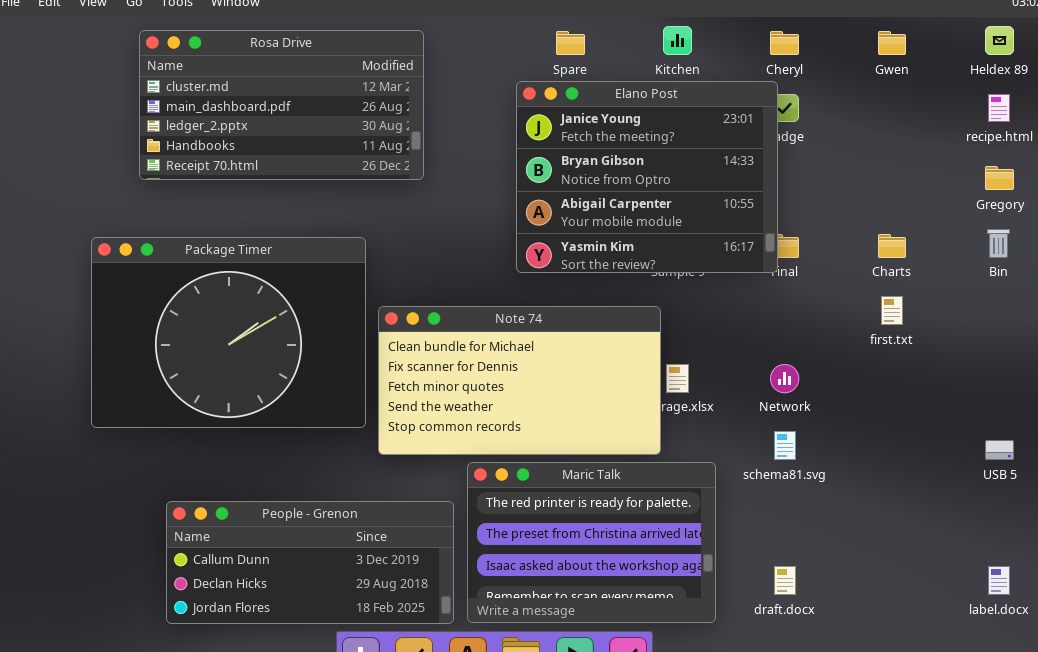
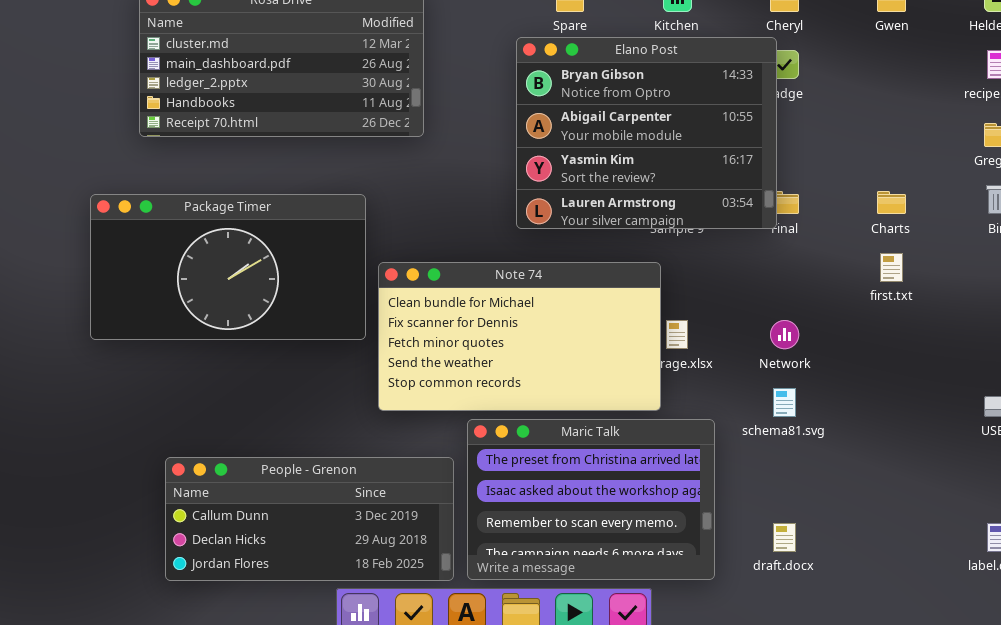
Elano Post: [516,81,778,273] -> [516,37,777,229], scrolled down 1 row
Package Timer: [91,237,366,428] -> [90,194,366,340], resized
Maric Talk: [467,462,716,623] -> [467,419,715,580], scrolled down 1 row

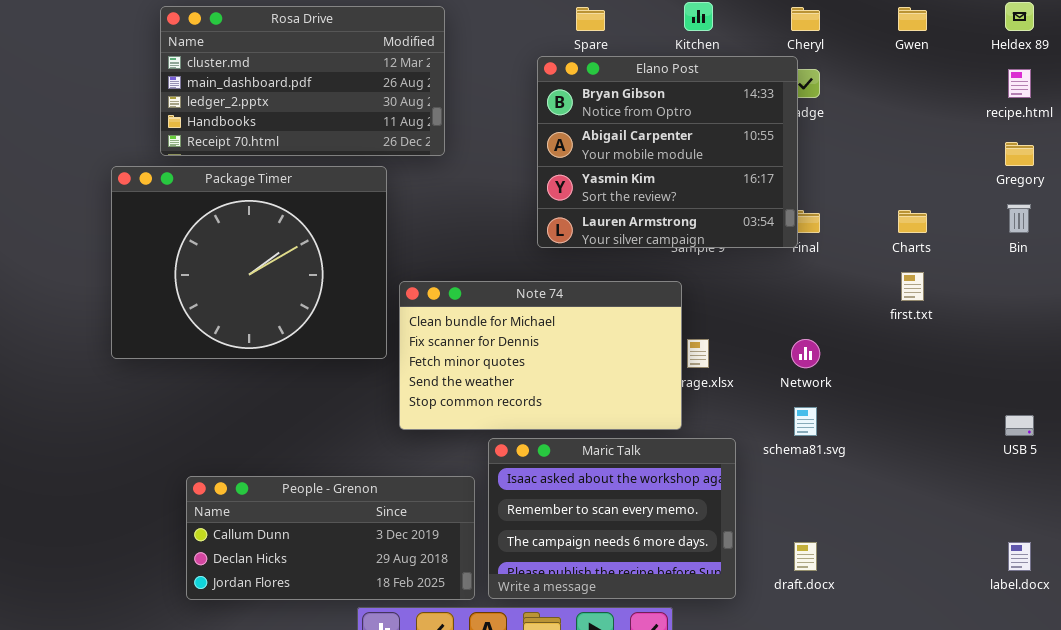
Package Timer: [90,194,366,340] -> [111,166,387,359], resized
Maric Talk: [467,419,715,580] -> [488,438,736,599], scrolled down 1 row

